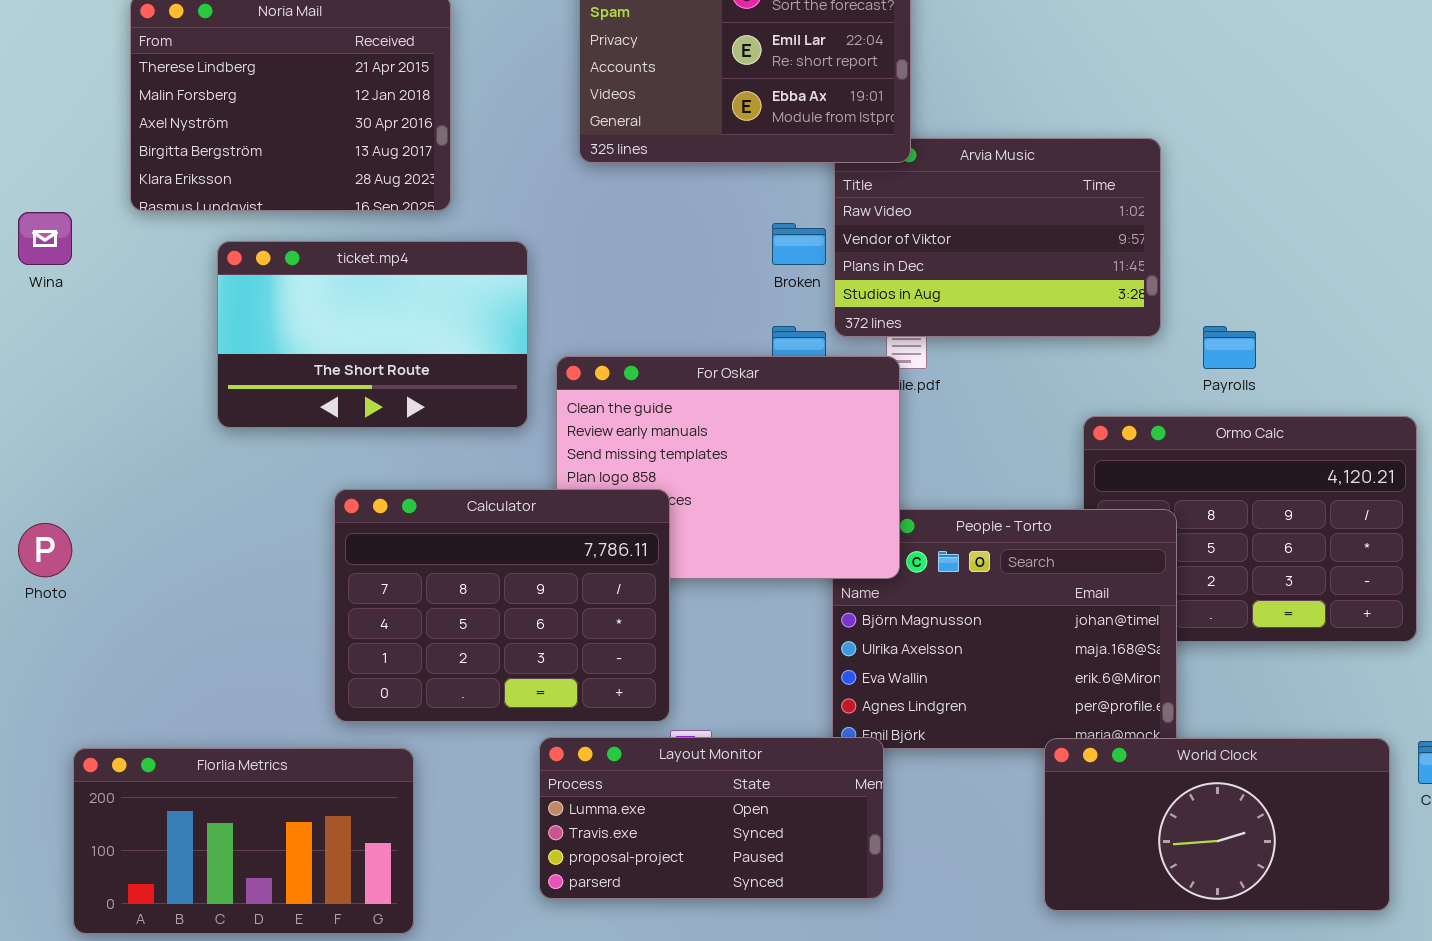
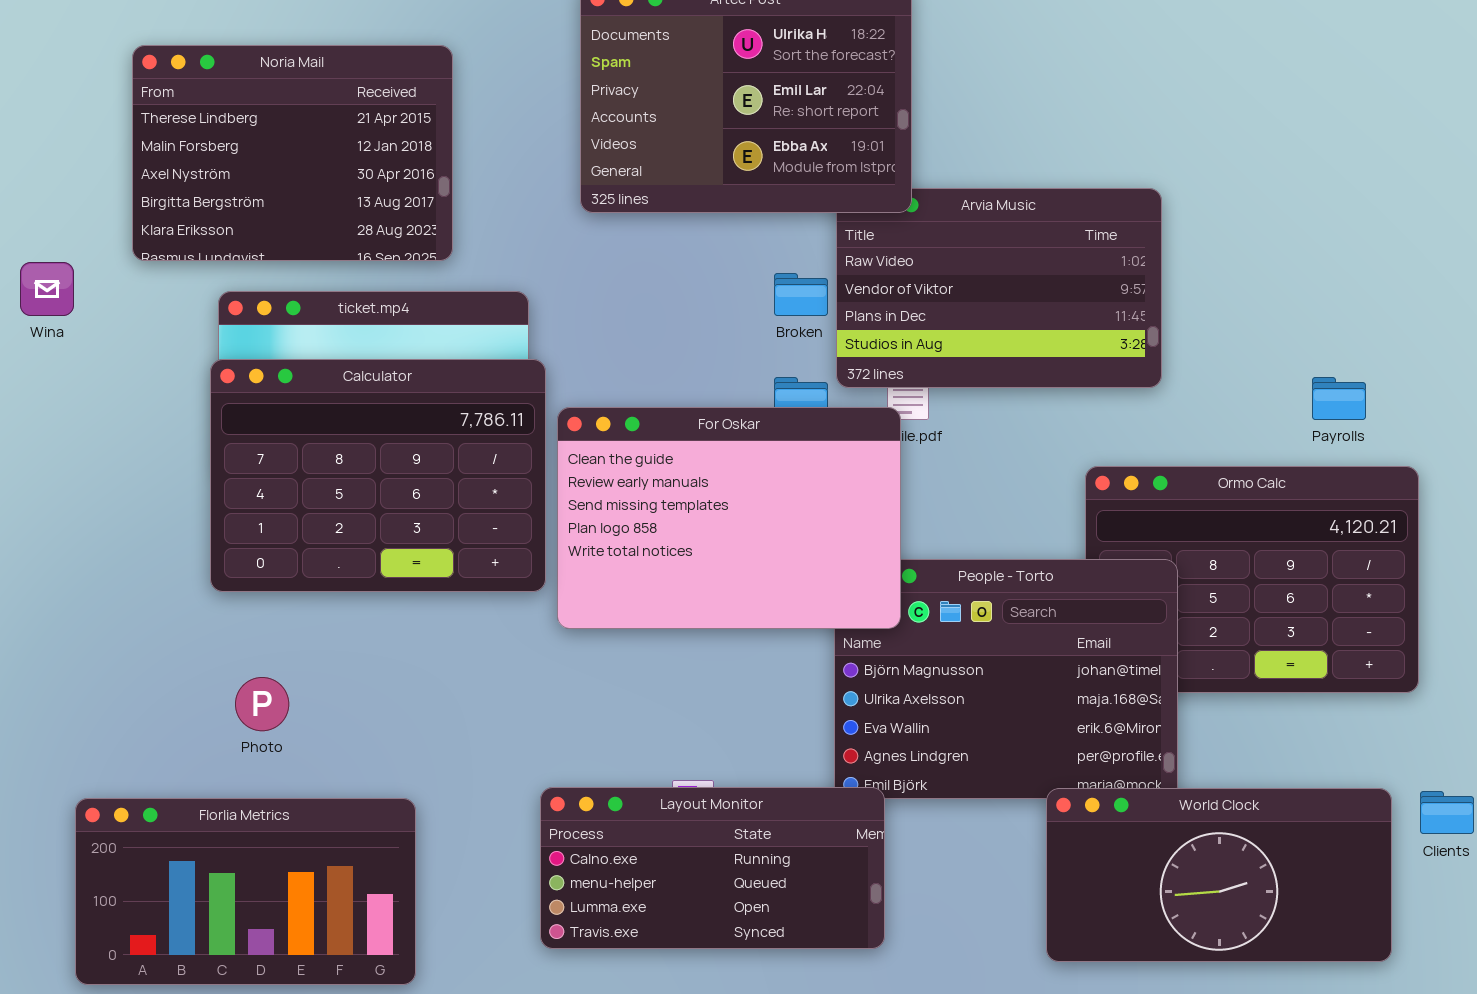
Payrolls: [1203,326,1256,369] -> [1312,377,1366,420], moved
Calculator: [334,489,670,722] -> [210,359,546,592], moved
Photo: [18,523,72,577] -> [235,677,289,731], moved
Layout Monitor: [539,737,884,899] -> [540,787,885,949], scrolled up 2 rows

